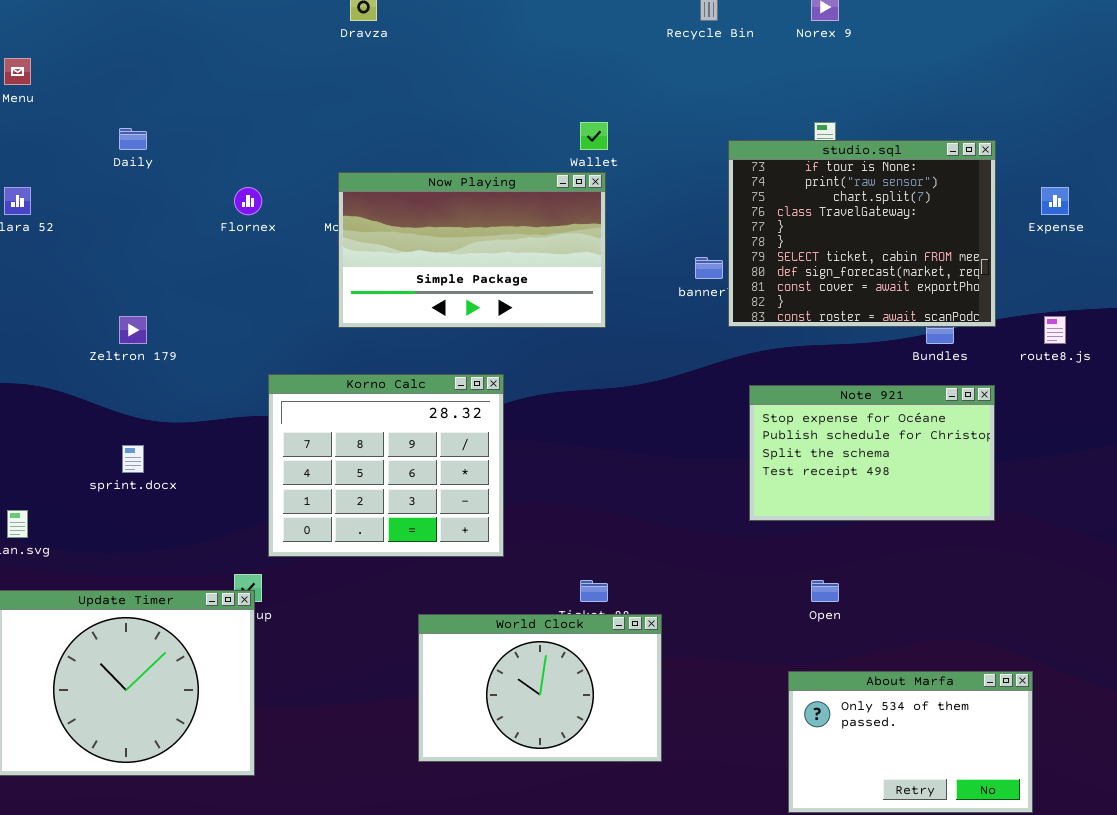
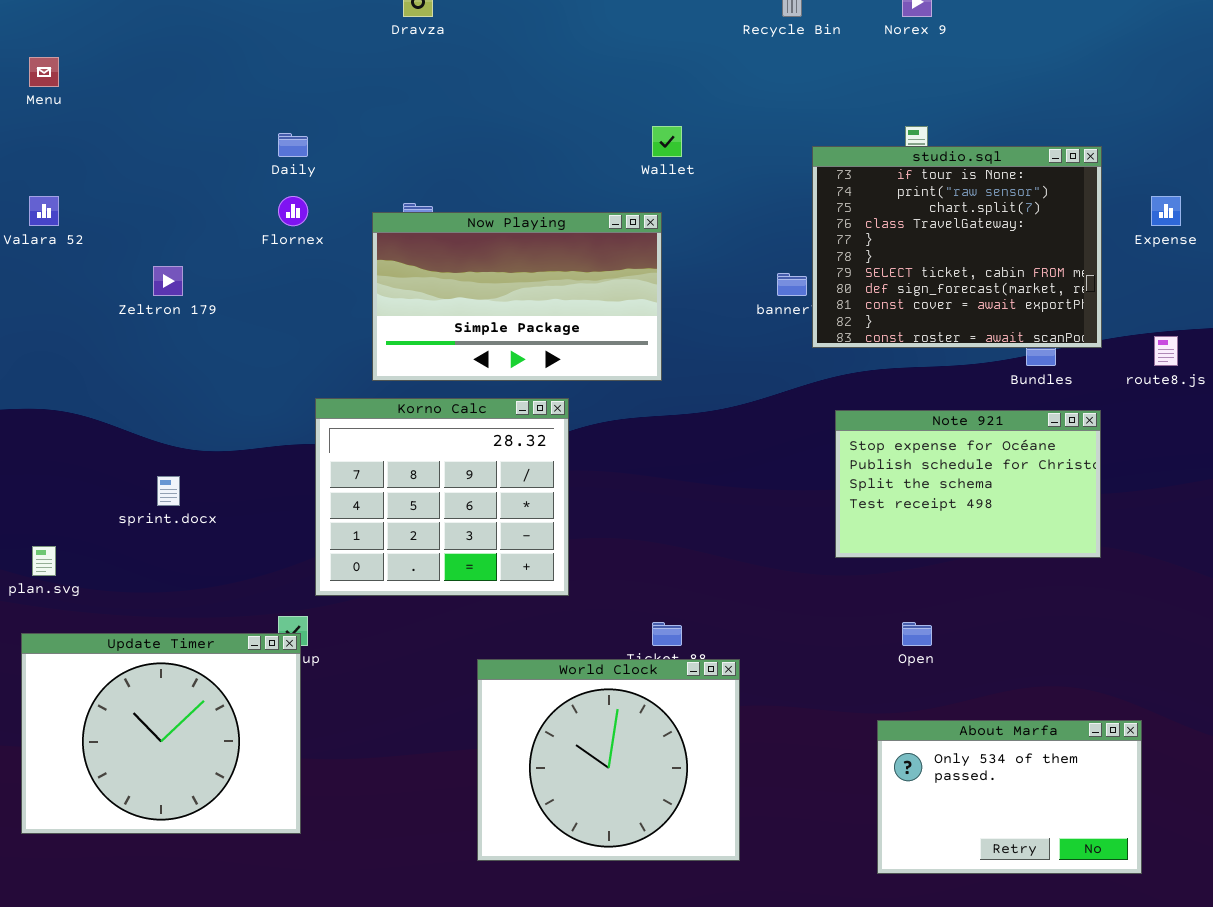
Daily: [119,128,147,150] -> [278,133,308,157], moved
Now Playing: [338,172,606,328] -> [372,212,662,381], moved
Zeltron 179: [119,316,147,344] -> [153,266,183,296], moved
World Clock: [418,614,662,762] -> [477,659,740,861], resized

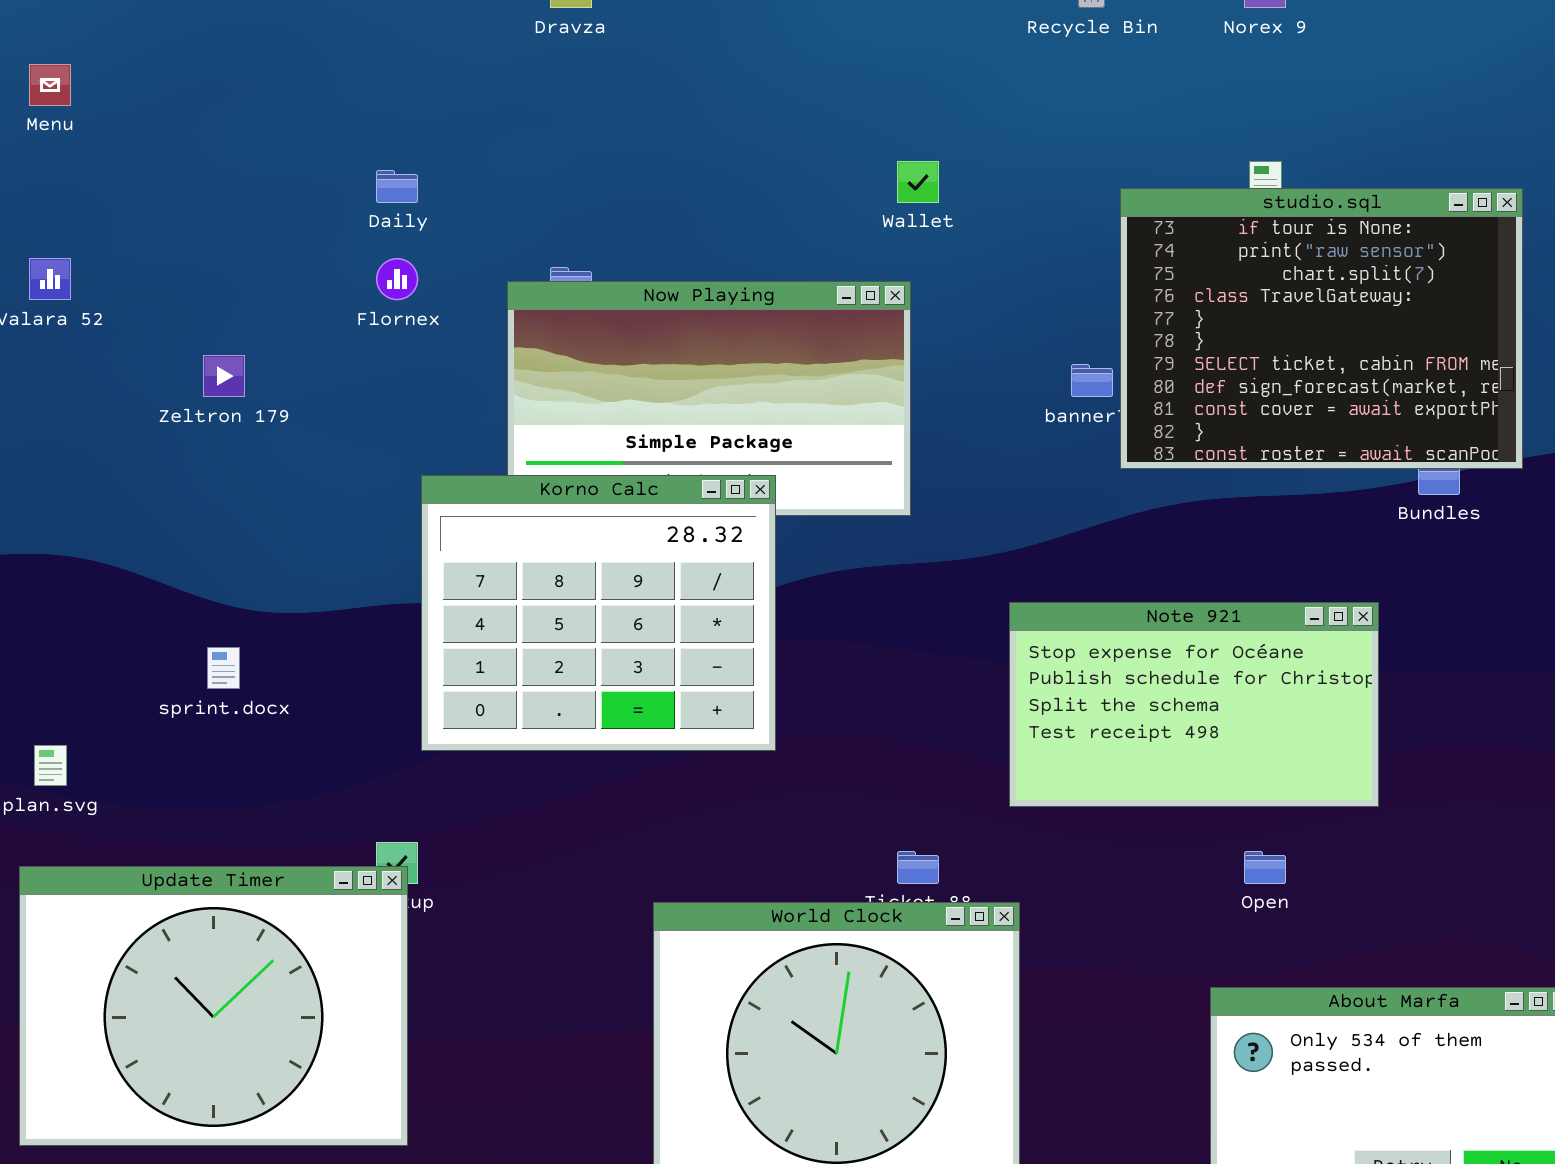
Korno Calc: [315,398,569,596] -> [421,475,776,751], moved
Note 921: [835,410,1101,558] -> [1009,602,1379,807], moved

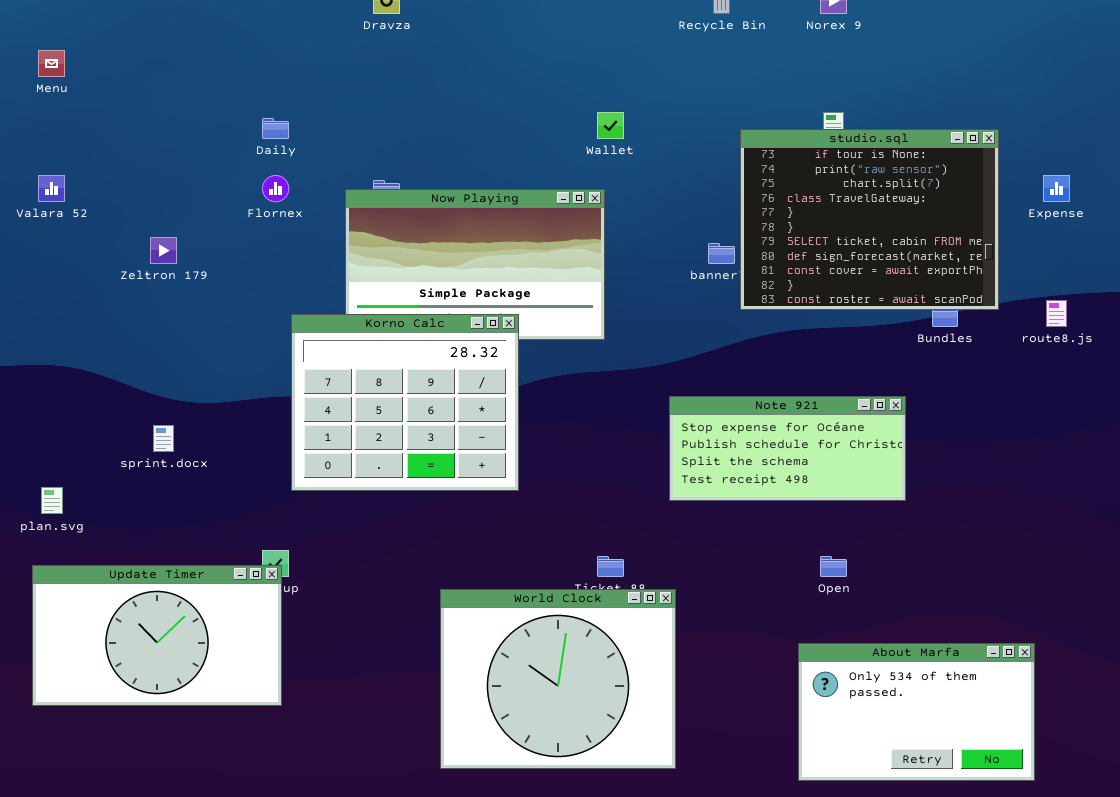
Note 921: [1009,602,1379,807] -> [669,396,906,501], resized
Update Timer: [19,866,408,1146] -> [32,565,282,706], resized

